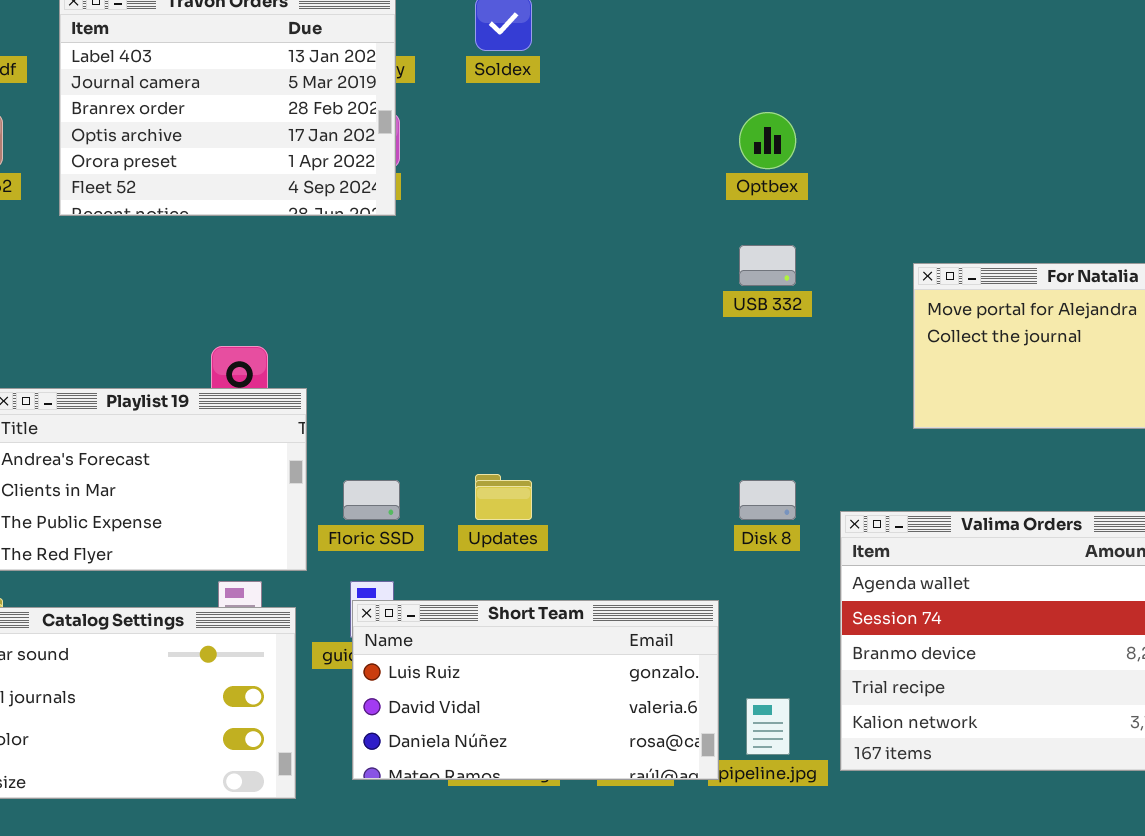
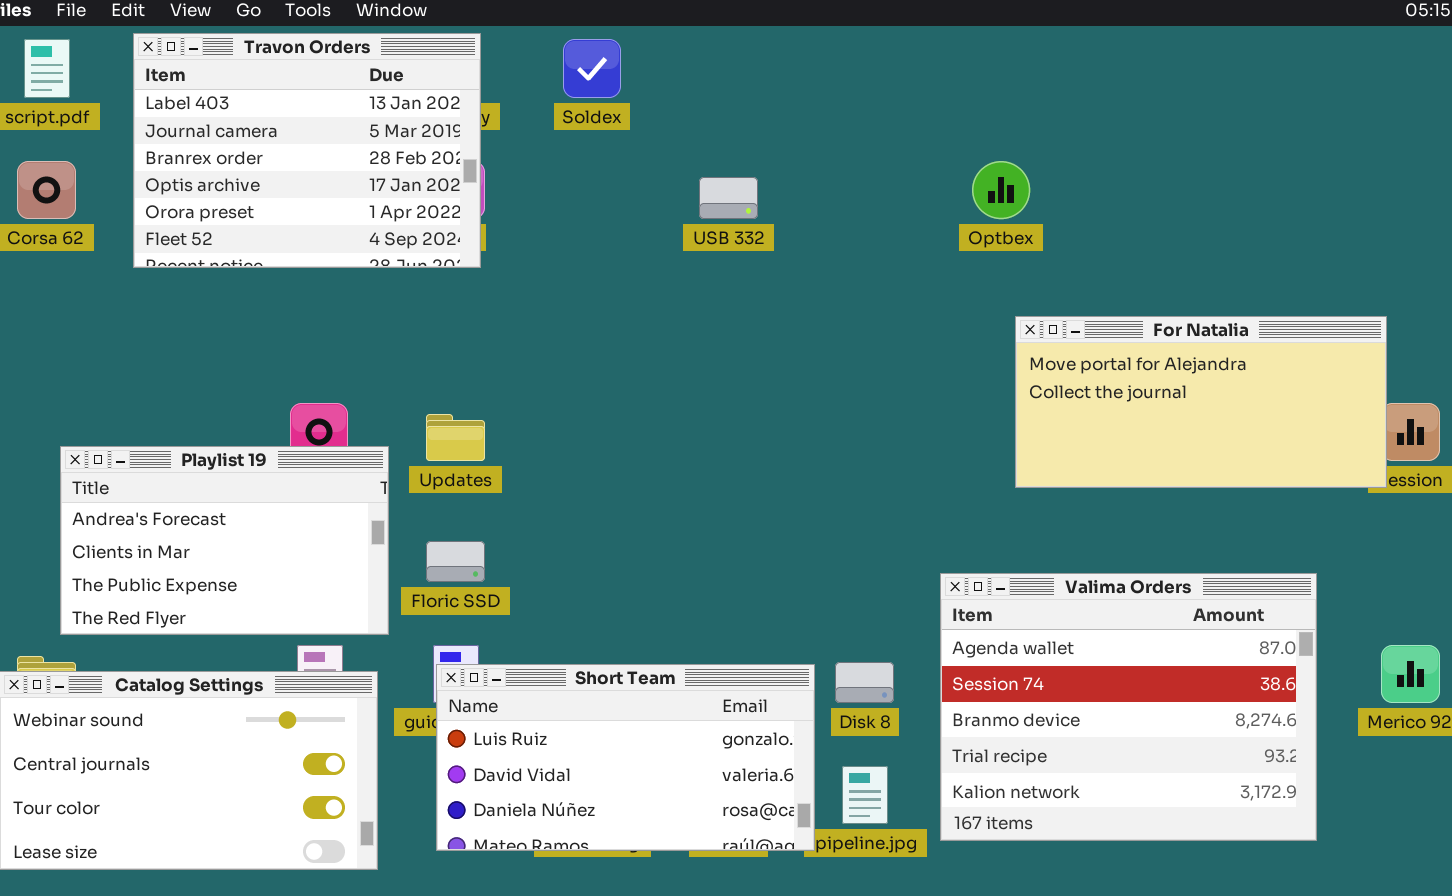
Optbex: [739,112,796,169] -> [972,161,1030,219], moved
USB 332: [739,245,796,286] -> [699,177,758,219], moved
Updates: [475,474,532,520] -> [426,414,485,461], moved
Disk 8: [739,480,796,520] -> [835,662,894,703], moved

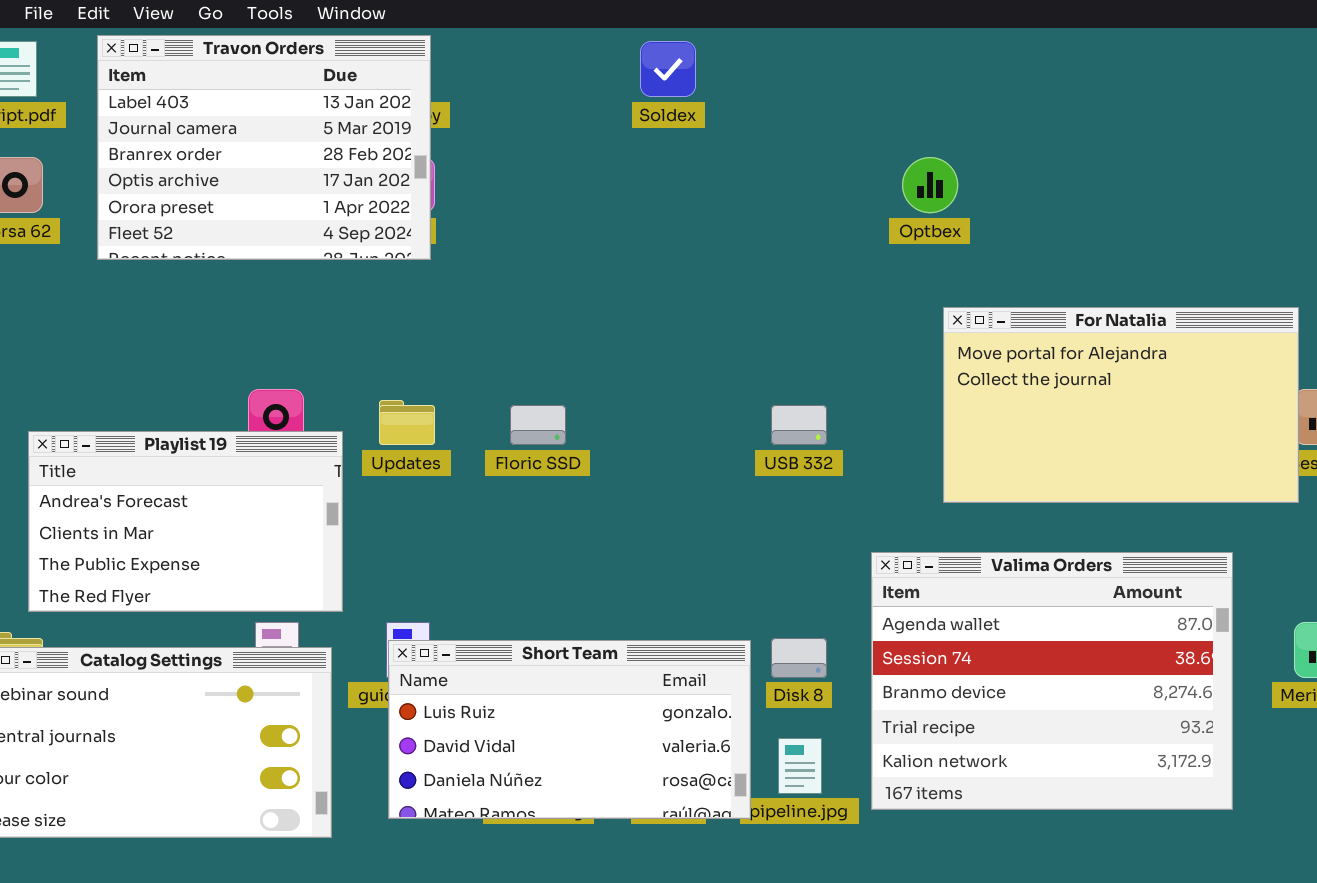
Soldex: [563,39,621,98] -> [640,41,696,97], moved
USB 332: [699,177,758,219] -> [771,405,827,445], moved
For Natalia: [1015,316,1387,488] -> [943,307,1299,503], resized
Floric SSD: [426,541,485,582] -> [510,405,566,445], moved

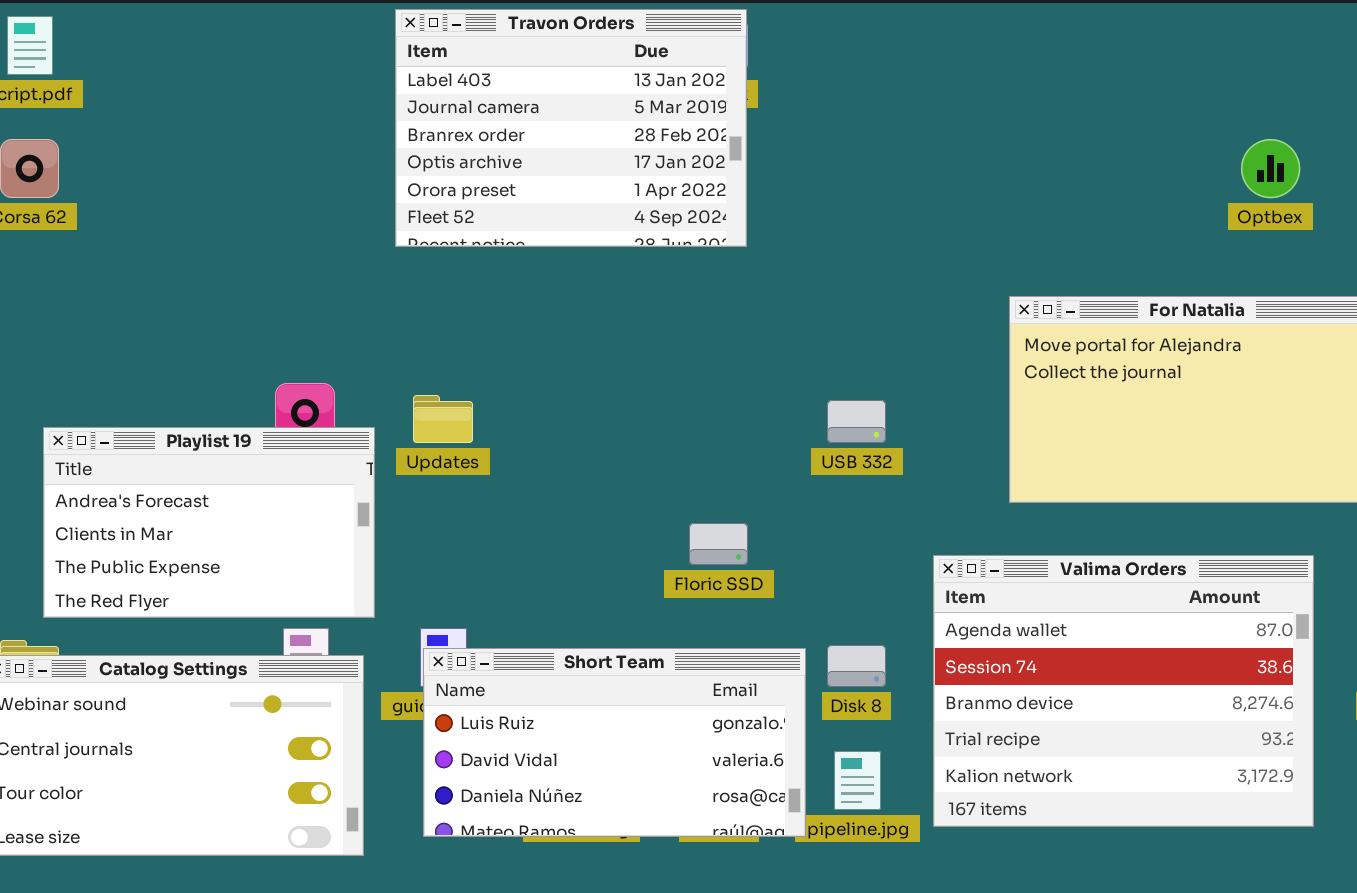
Travon Orders: [97,35,431,260] -> [395,9,747,247], moved
Optbex: [902,157,958,213] -> [1241,139,1300,198], moved
Floric SSD: [510,405,566,445] -> [689,523,748,565], moved

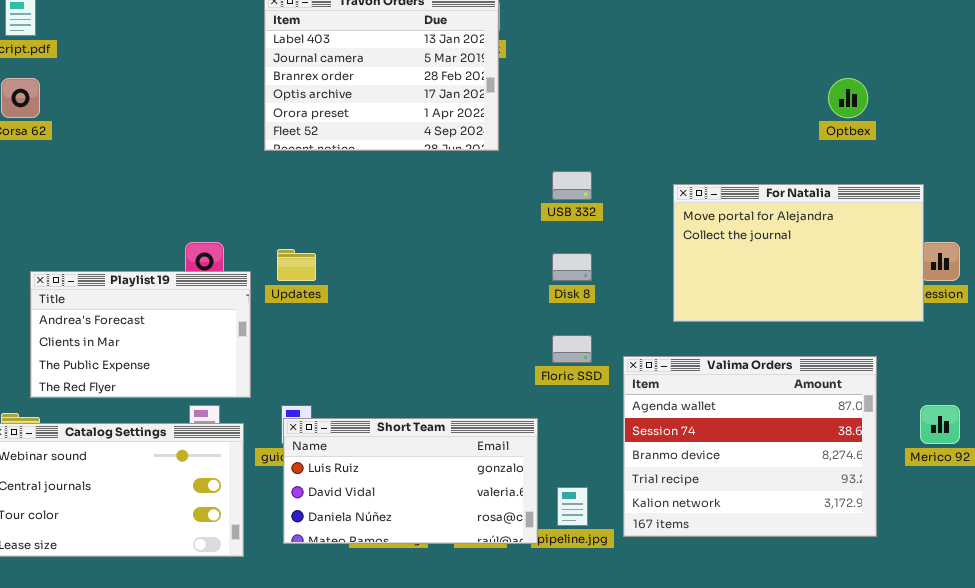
USB 332: [827,400,886,443] -> [552,171,592,200], moved
Floric SSD: [689,523,748,565] -> [552,335,592,363], moved
Disk 8: [827,645,886,687] -> [552,253,592,281], moved

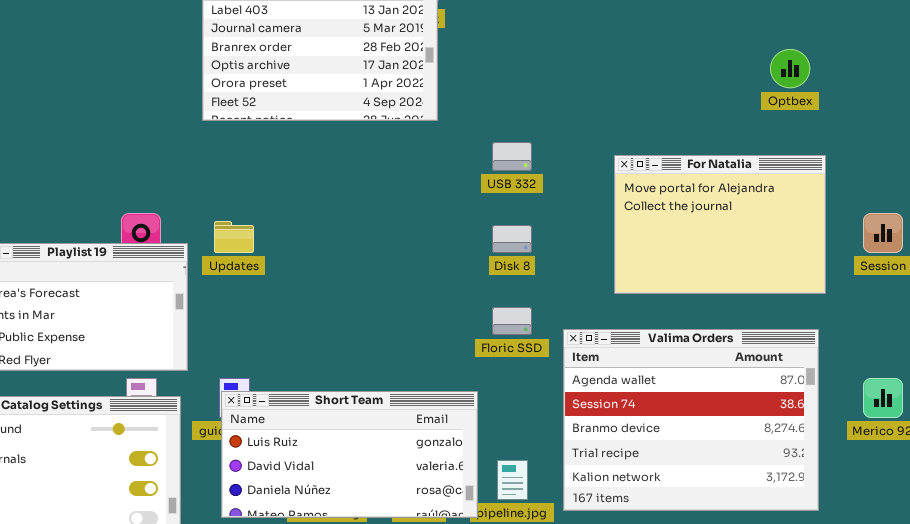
For Natalia: [673,184,924,322] -> [614,155,826,294], resized

